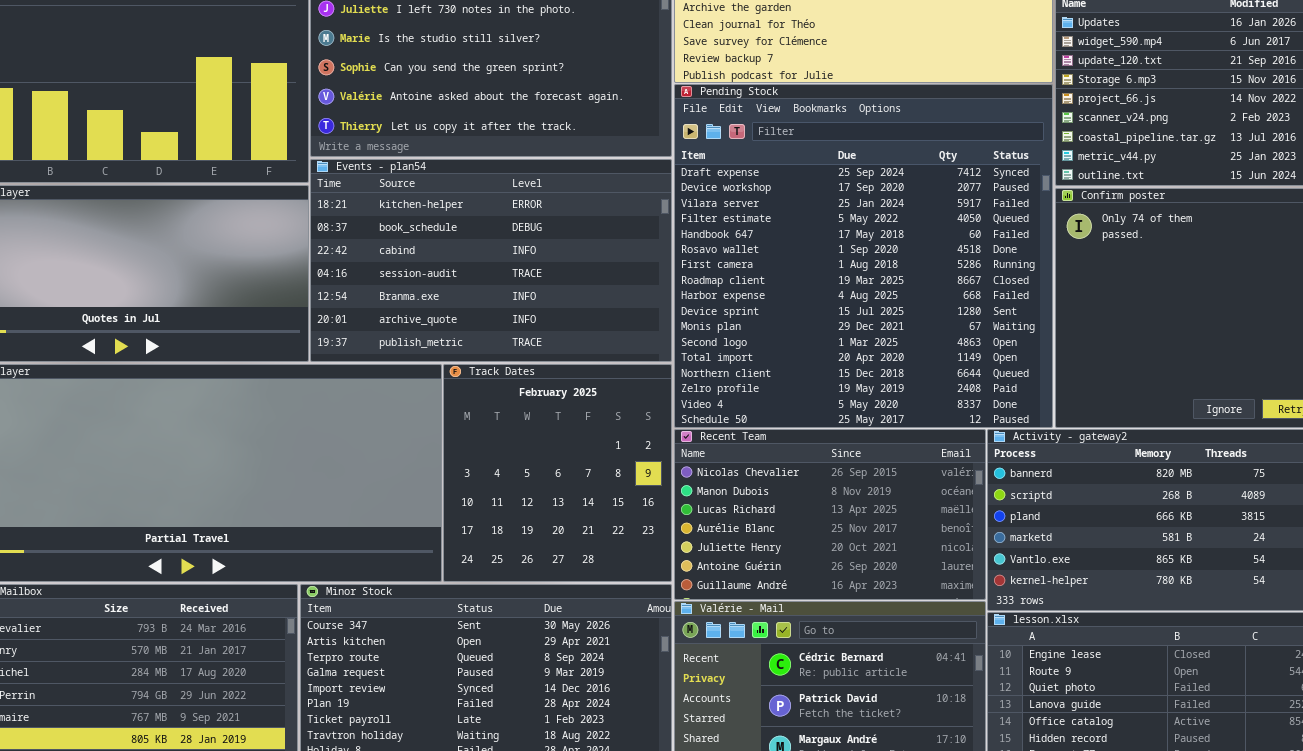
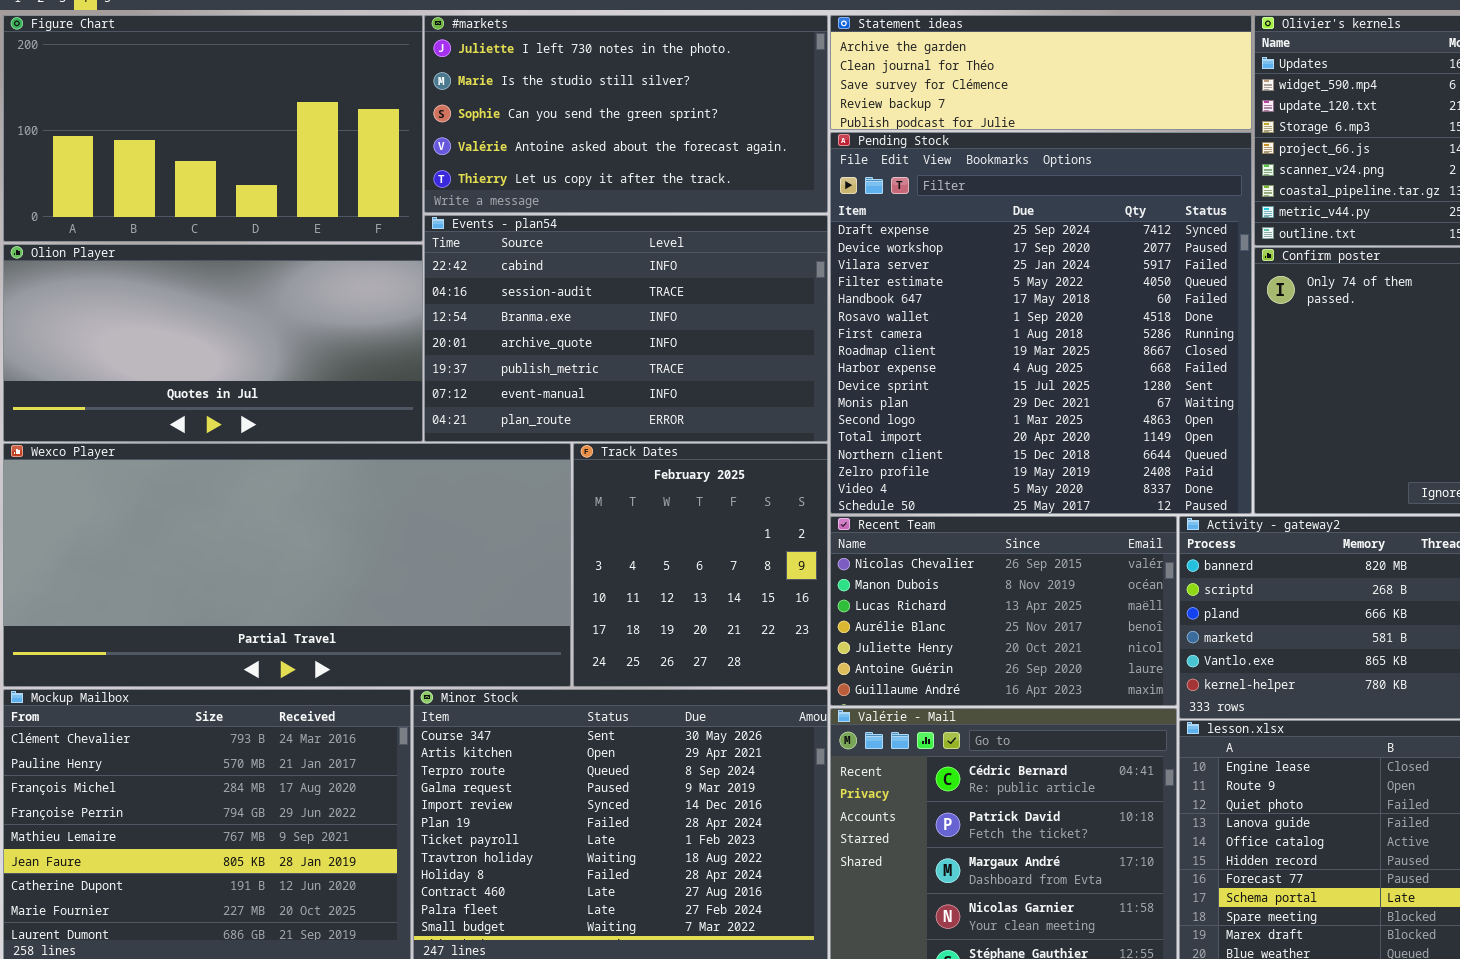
Events - plan54: [310,159,672,362] -> [424,215,828,442], scrolled down 2 rows

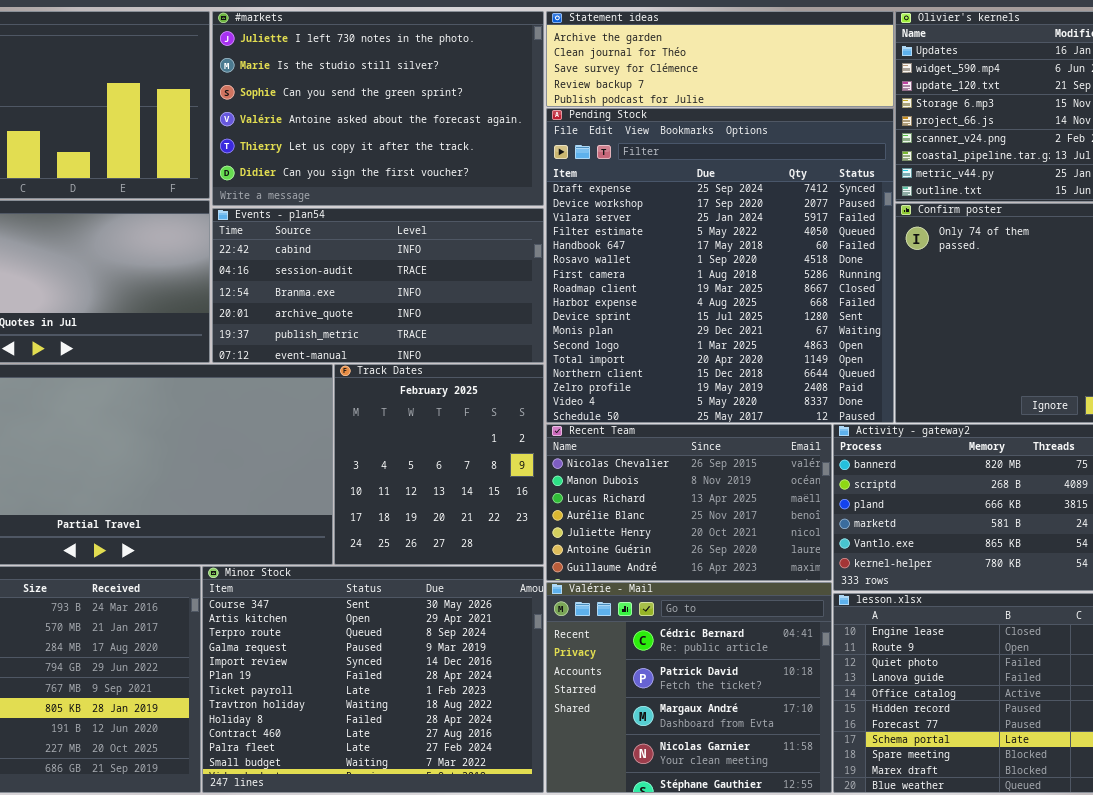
#markets: [424,15,828,213] -> [212,11,544,206], resized
Events - plan54: [424,215,828,442] -> [212,208,544,363], resized

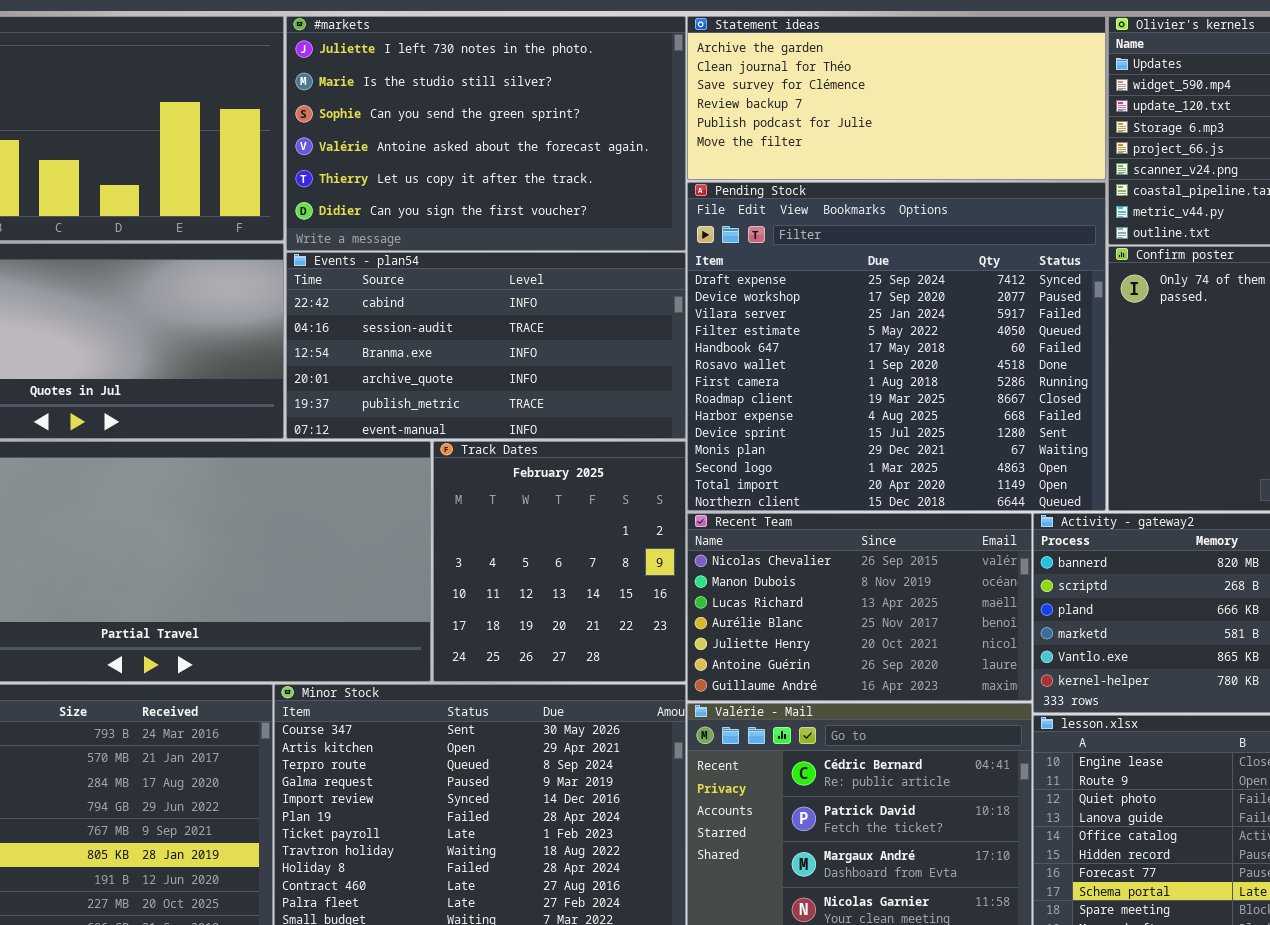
Statement ideas: [546,11,894,107] -> [687,16,1106,180], resized
Pending Stock: [546,108,894,423] -> [687,182,1106,511], resized

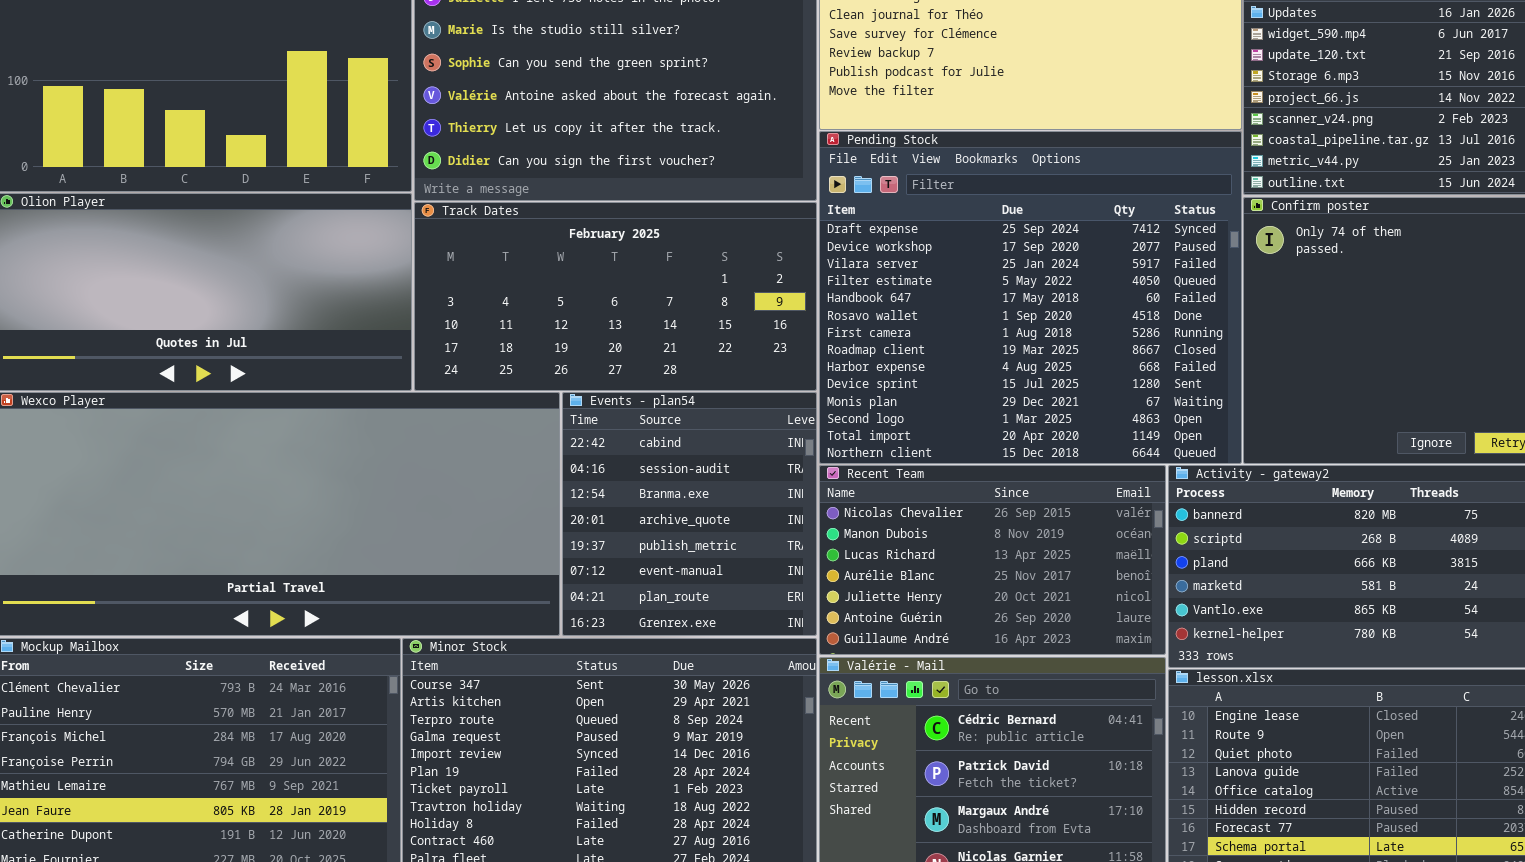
Events - plan54: [286,252,686,439] -> [562,392,817,636], moved, resized
Track Dates: [433,441,686,682] -> [414,202,817,391], moved, resized

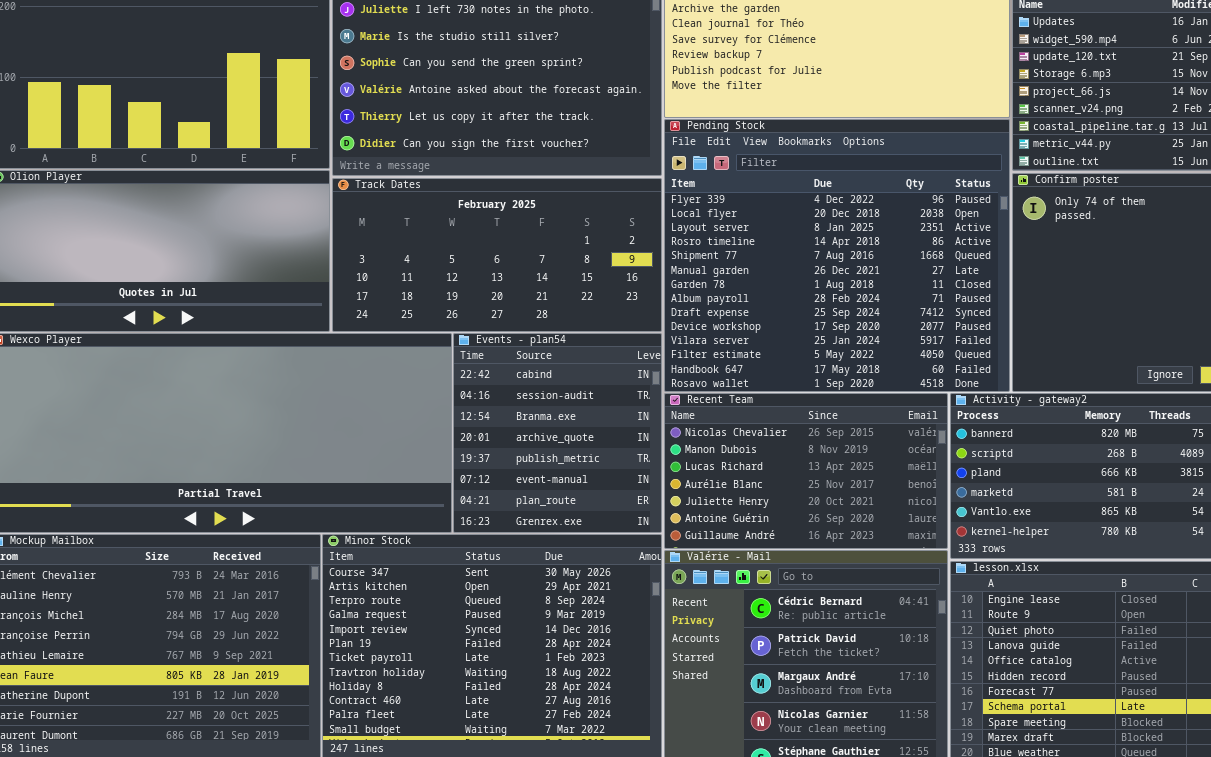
Pending Stock: [819,131,1242,464] -> [664,119,1010,392], scrolled up 8 rows

